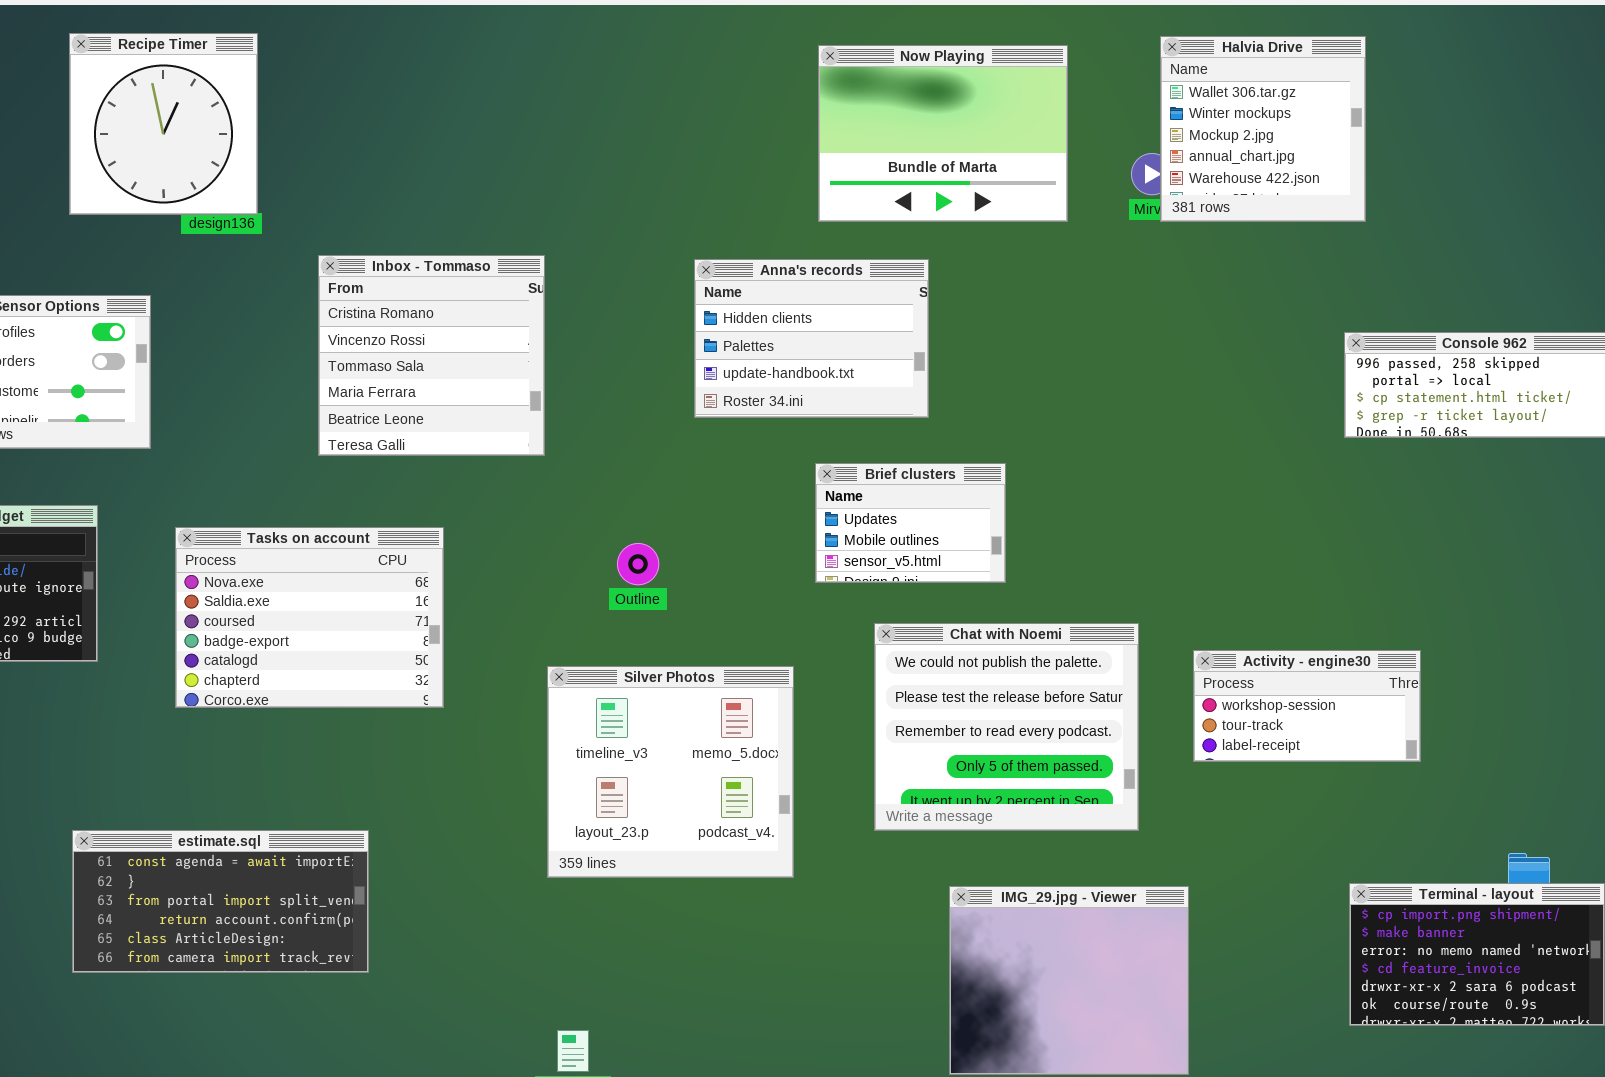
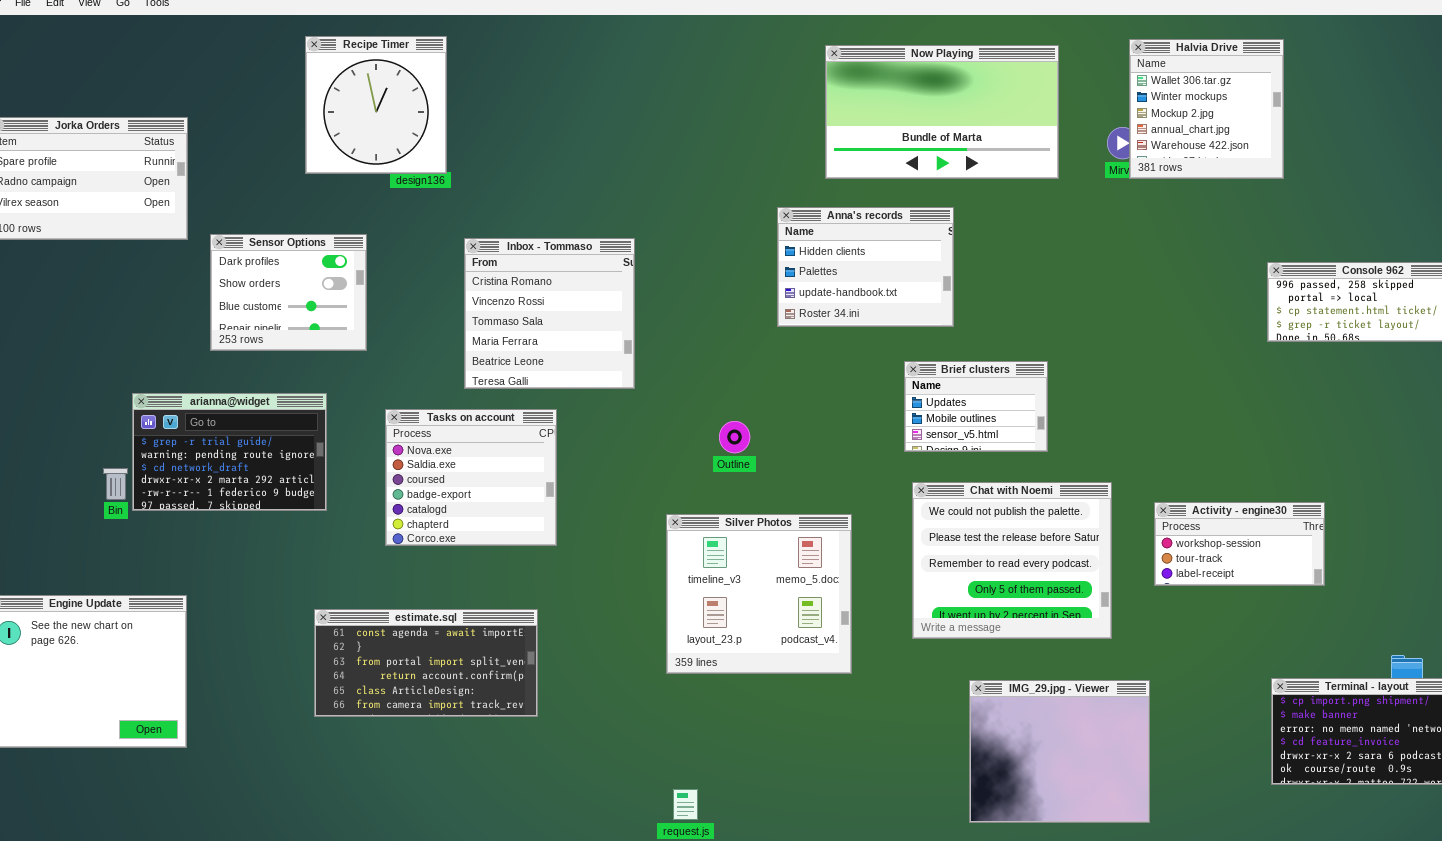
Now Playing: [818,45,1068,222] -> [825,45,1059,179], resized
Inbox - Tommaso: [318,255,545,456] -> [464,238,635,389], moved
Brief clusters: [815,463,1006,583] -> [904,361,1048,452], moved
Tasks on account: [175,527,444,708] -> [385,409,557,546], resized
estimate.sql: [72,830,369,973] -> [314,609,538,717], moved

